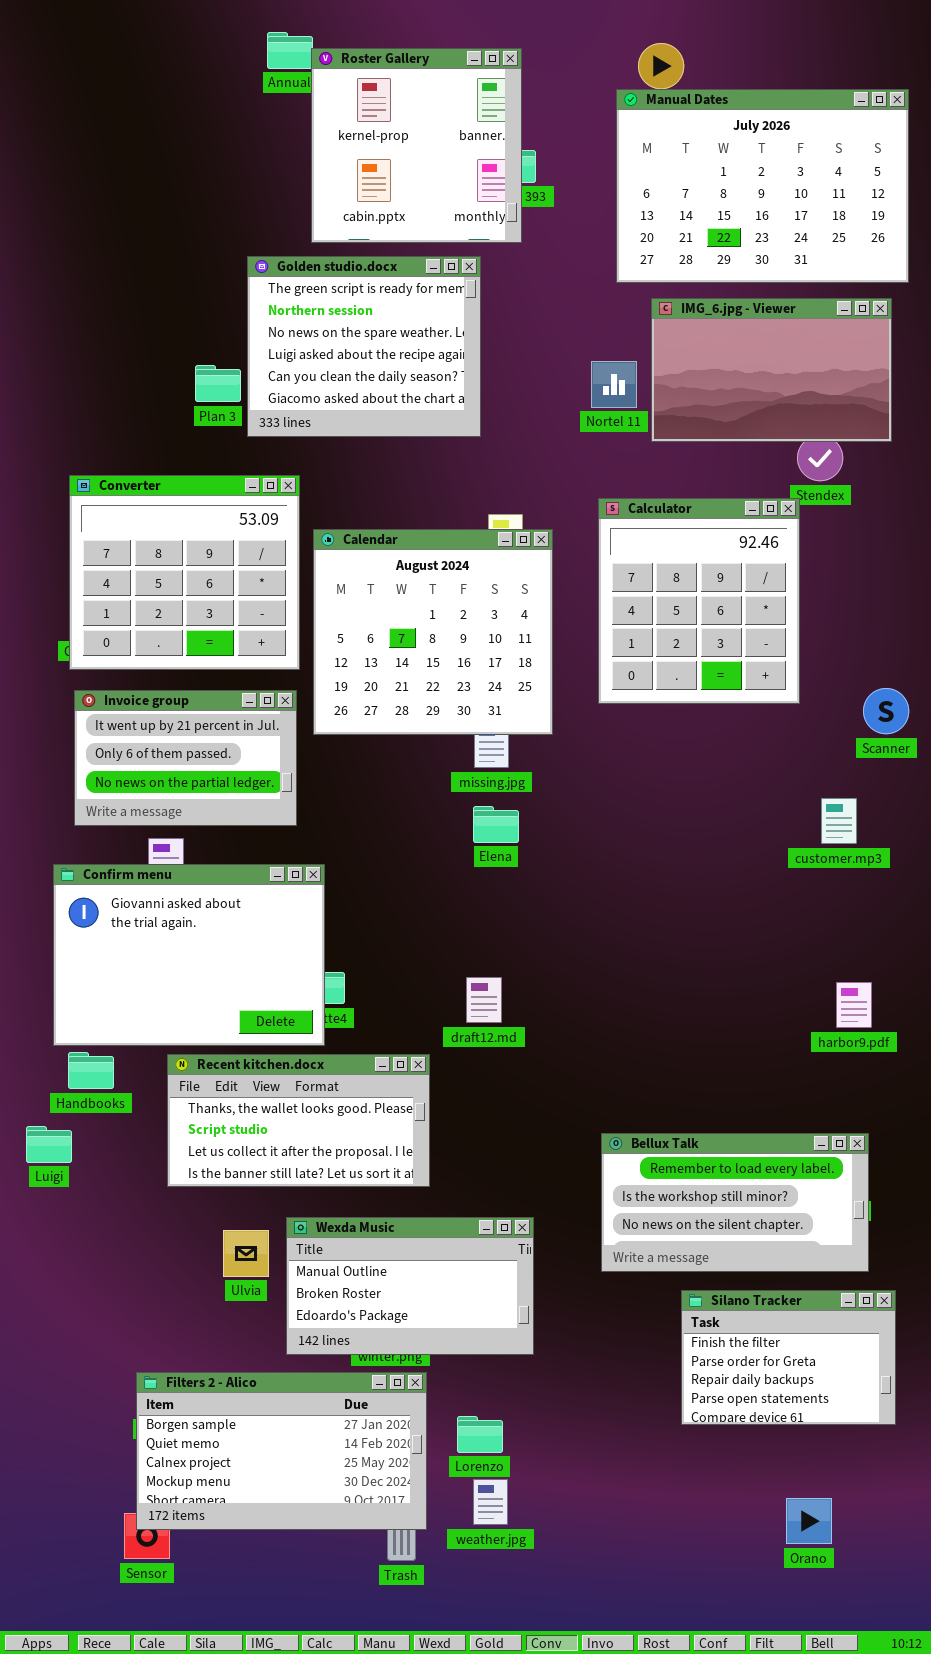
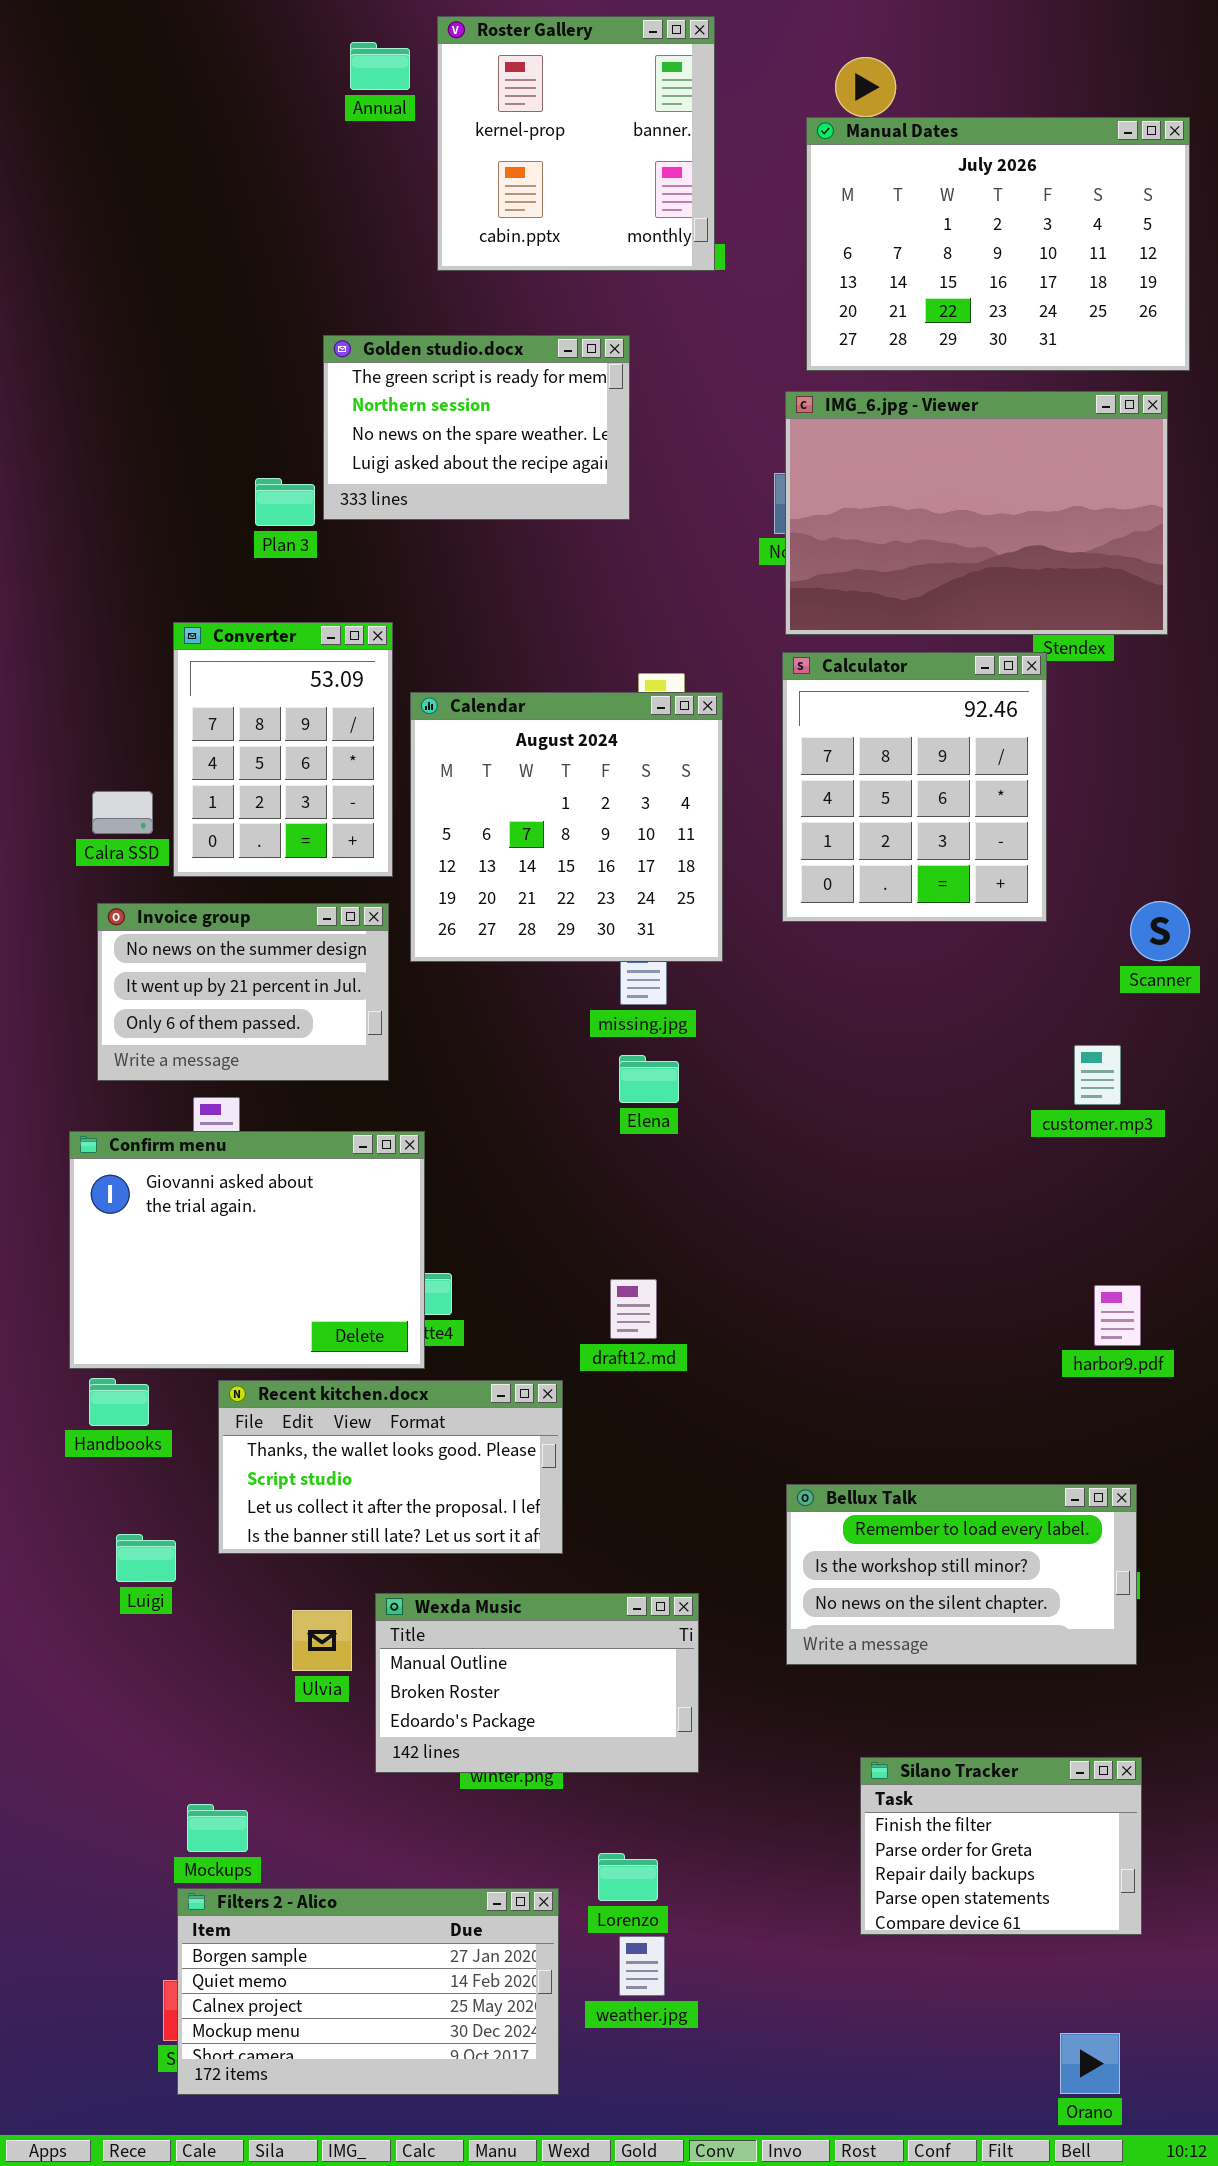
Roster Gallery: [311,48,522,243] -> [437,16,715,271], moved
Golden studio.docx: [247,256,481,437] -> [323,335,630,520], resized
IMG_6.jpg - Viewer: [651,298,892,442] -> [785,391,1168,635], resized
Converter: [69,475,300,670] -> [173,622,393,877], resized
Invoice group: [74,690,297,826] -> [97,903,389,1081], scrolled up 1 row
Luigi: [26,1126,72,1163] -> [116,1534,176,1582], moved
Silano Tracker: [681,1290,896,1425] -> [860,1757,1142,1935], moved
Filters 2 - Alico: [136,1372,427,1530] -> [177,1888,559,2095], moved
Orano: [786,1498,832,1544] -> [1060,2033,1120,2094], moved

